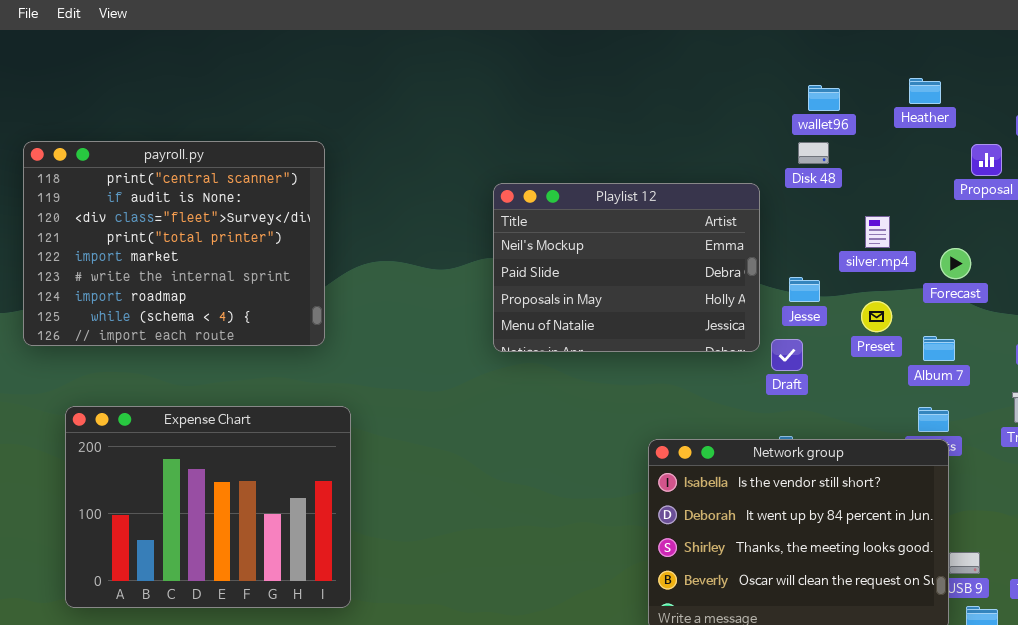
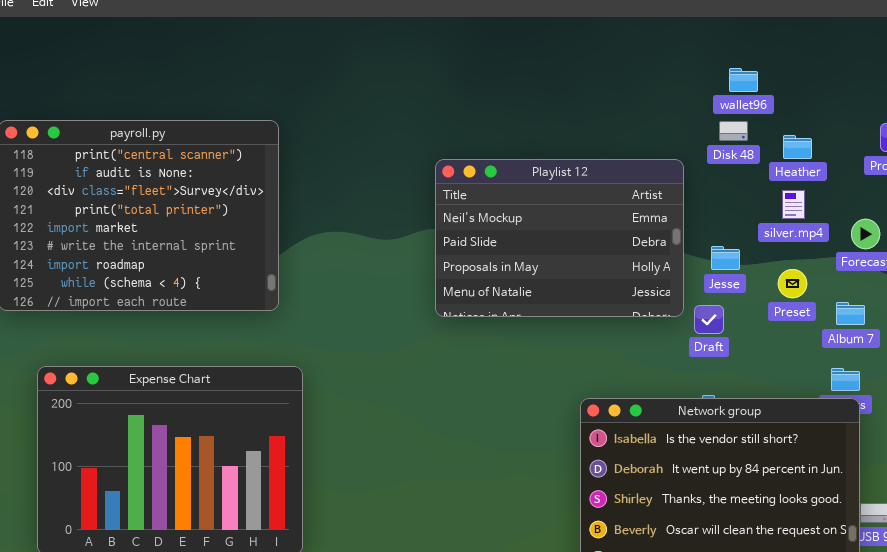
Heather: [909,78,941,104] -> [783,135,812,159], moved

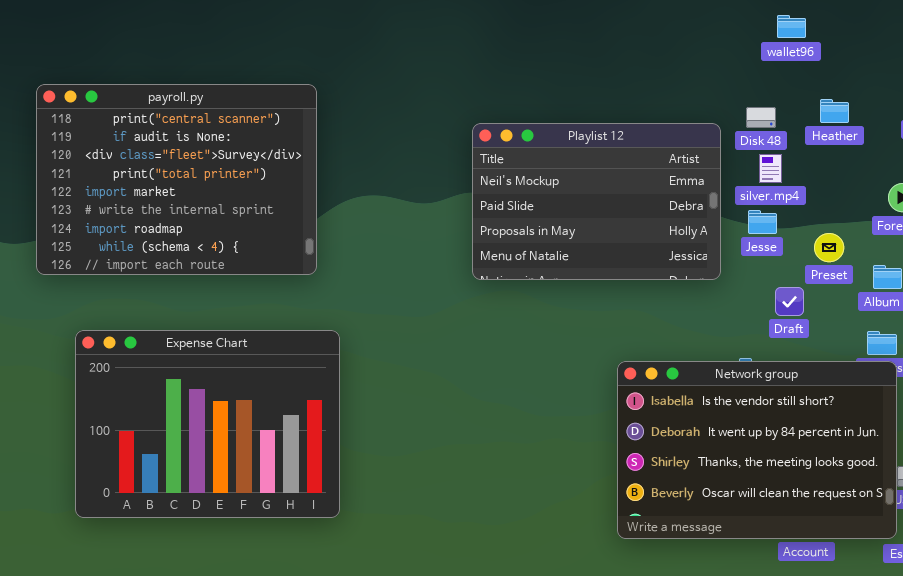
wallet96: [729,68,758,92] -> [777,15,806,38], moved
Disk 48: [719,121,748,141] -> [746,107,776,128], moved
silver.mp4: [782,190,805,219] -> [759,154,782,183], moved
Draft: [694,305,724,334] -> [775,287,804,316], moved

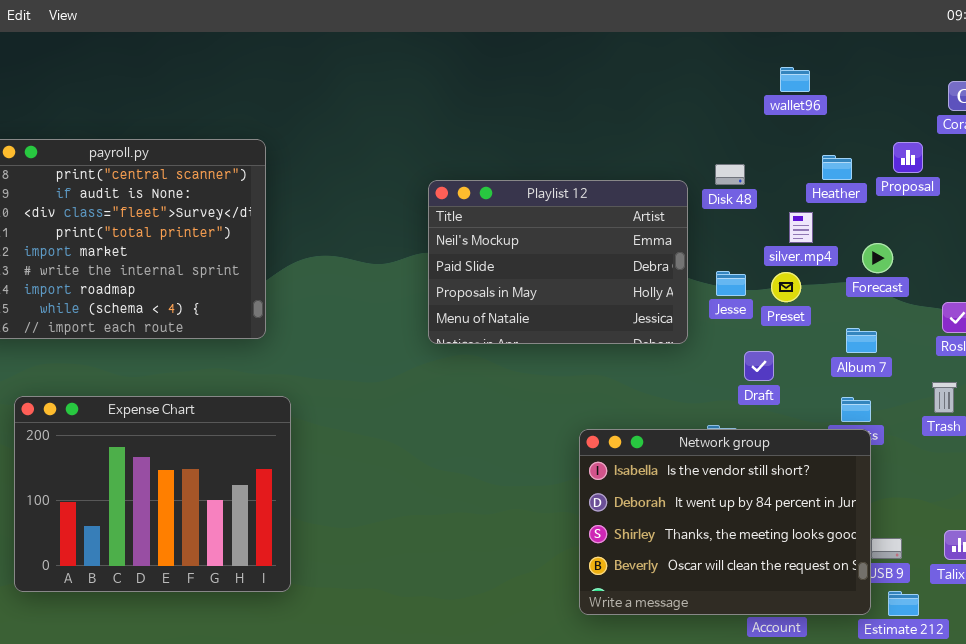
wallet96: [777,15,806,38] -> [780,67,810,92], moved
Heather: [820,99,849,123] -> [822,155,852,180], moved
silver.mp4: [759,154,782,183] -> [789,212,813,243], moved
Preset: [814,233,844,262] -> [771,272,801,302], moved

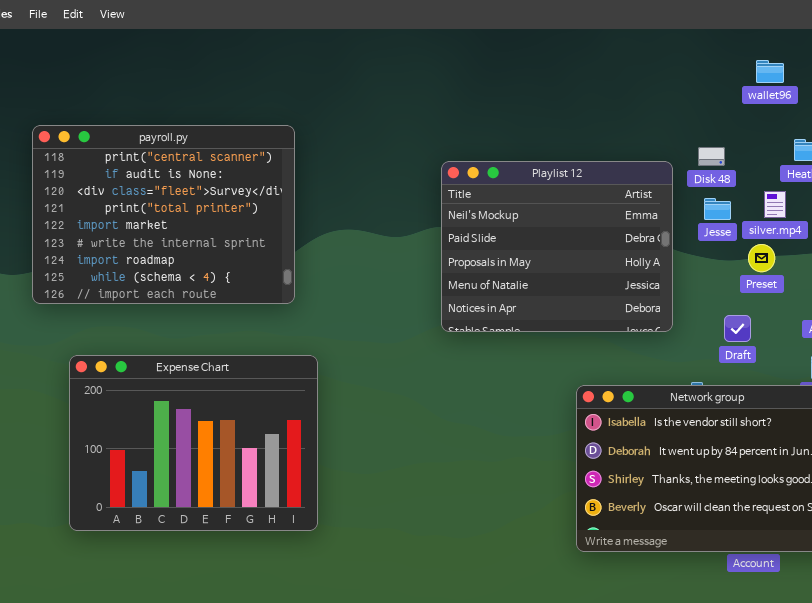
Playlist 12: [428,180,688,344] -> [441,161,673,332], resized
Jesse: [716,271,746,296] -> [704,198,731,220], moved

